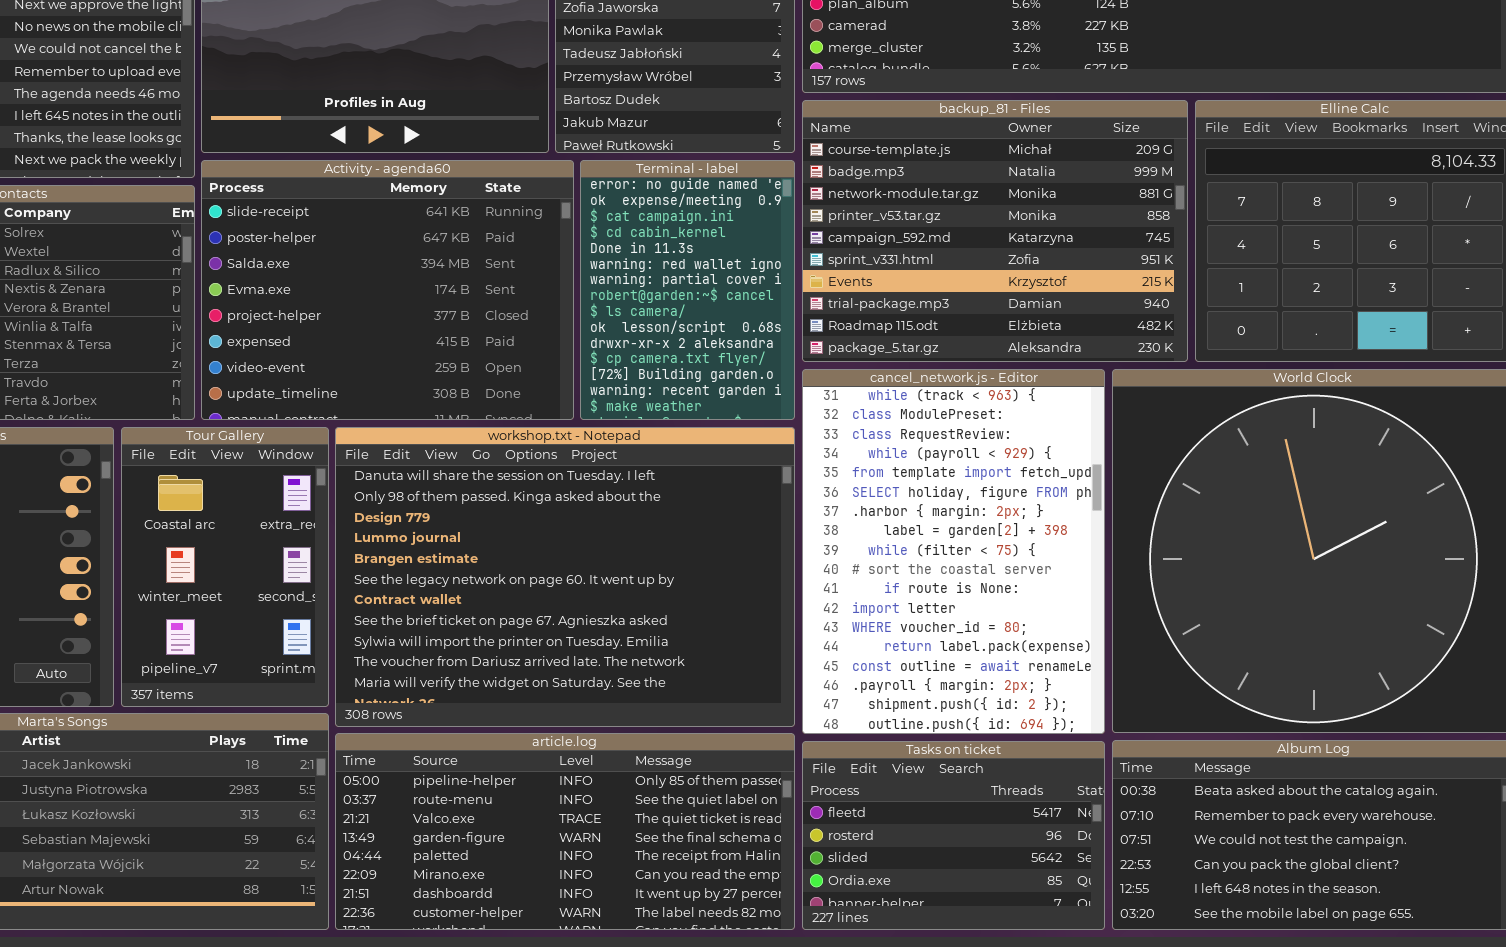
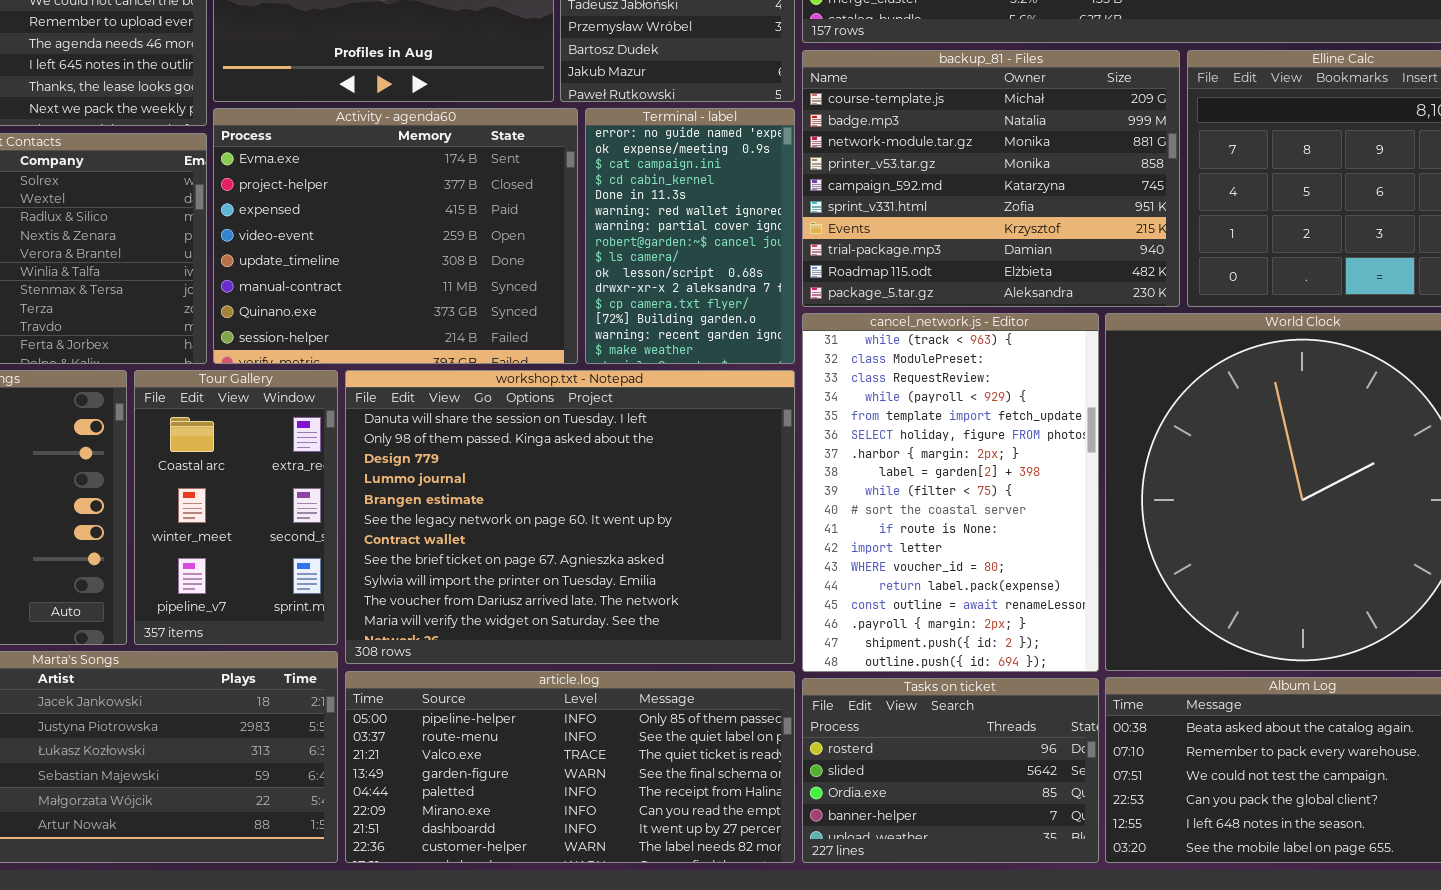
Activity - agenda60: [201,160,574,420] -> [213,108,578,364], scrolled down 3 rows
Tasks on ticket: [802,741,1105,930] -> [802,678,1099,863], scrolled down 1 row

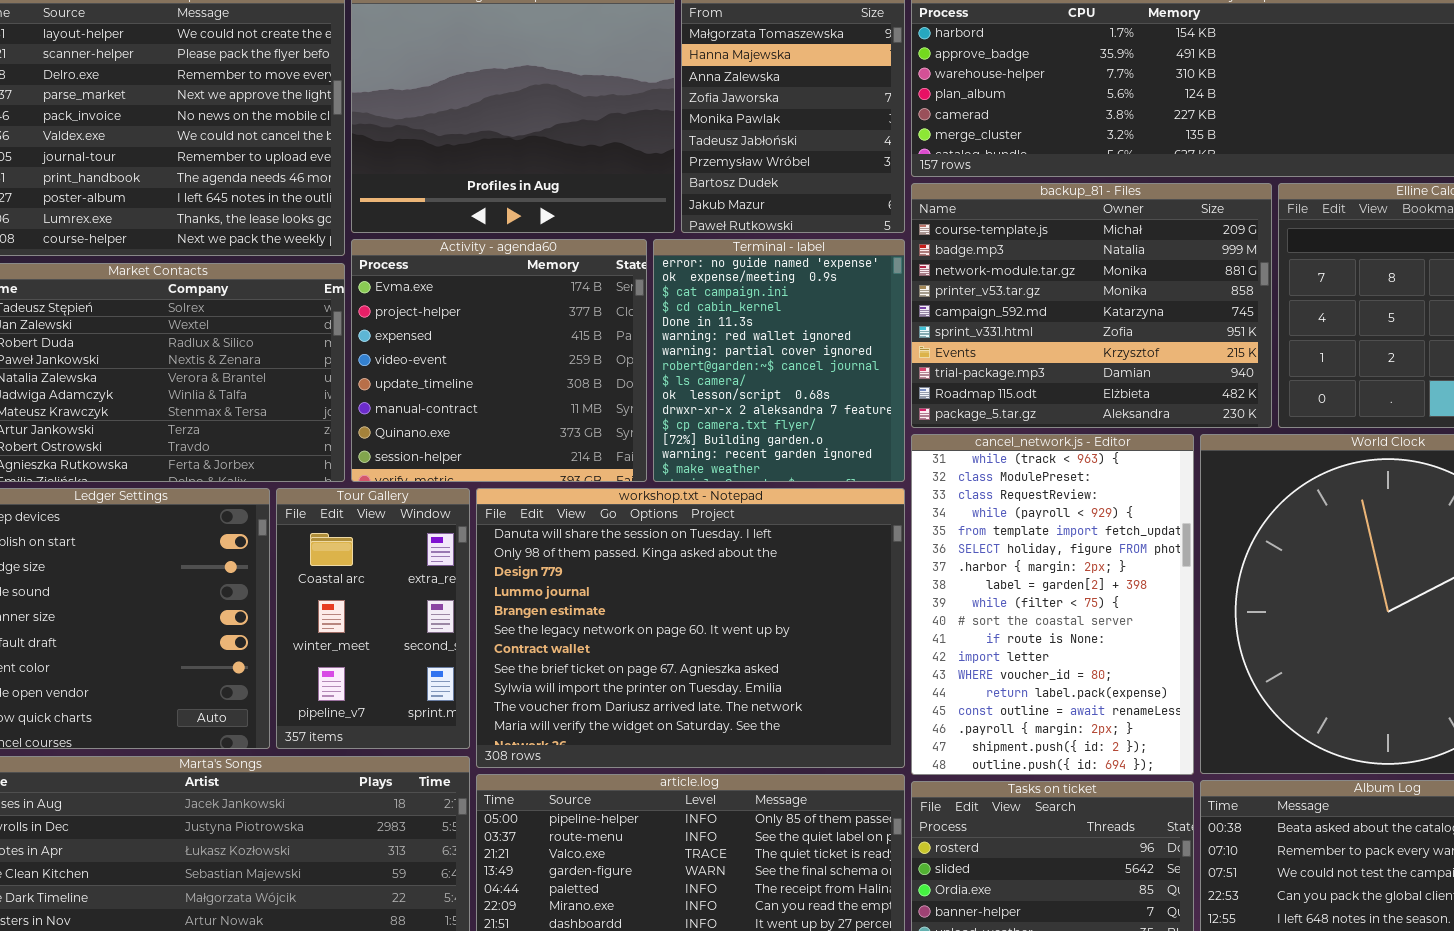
Activity - agenda60: [213,108,578,364] -> [351,239,647,482], resized
Terminal - label: [585,108,795,364] -> [653,239,905,482], resized

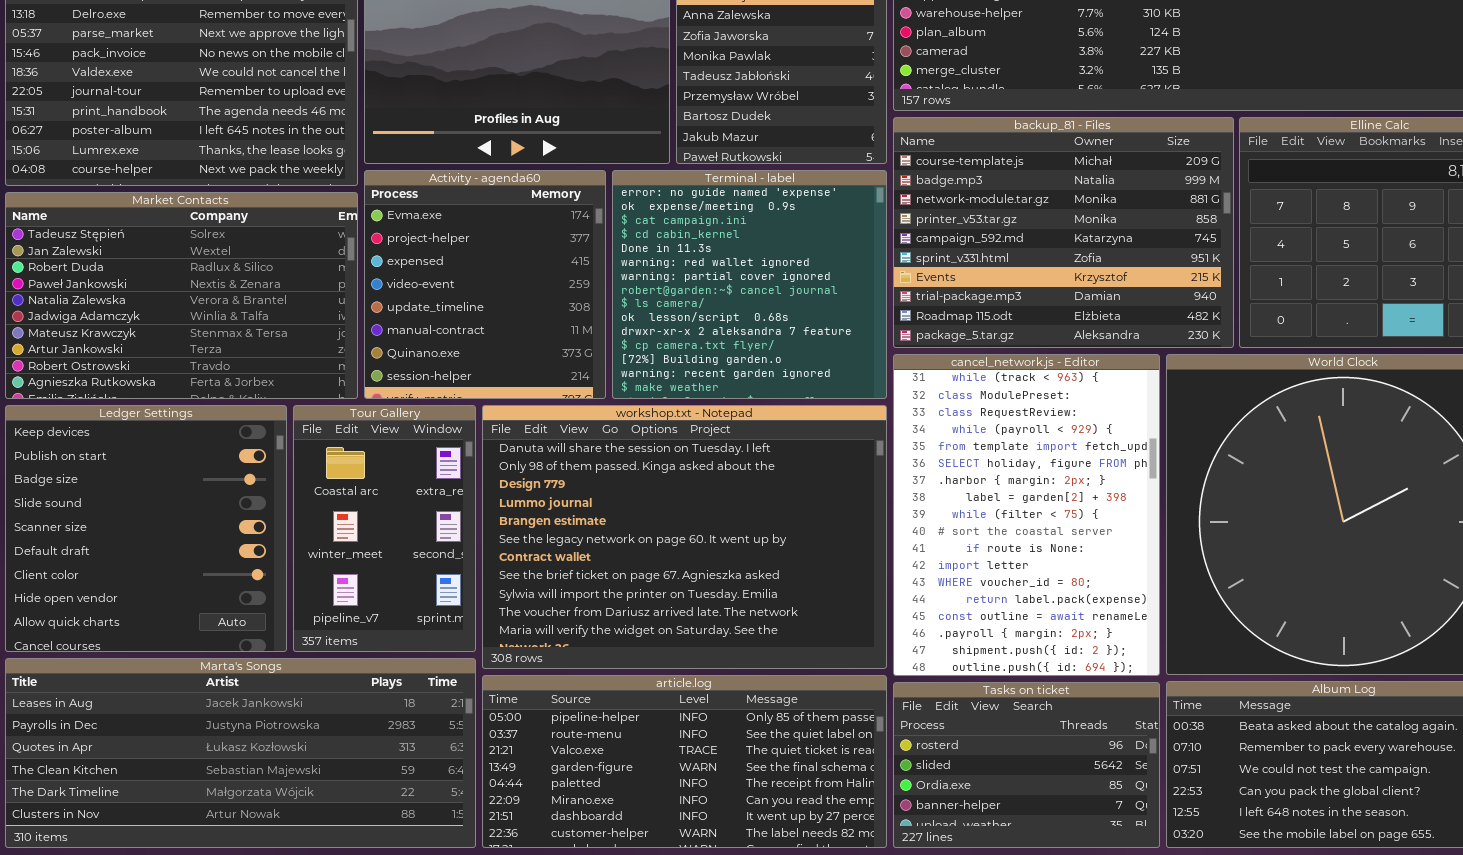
Activity - agenda60: [351,239,647,482] -> [364,170,606,399], resized
Terminal - label: [653,239,905,482] -> [612,170,887,399], resized

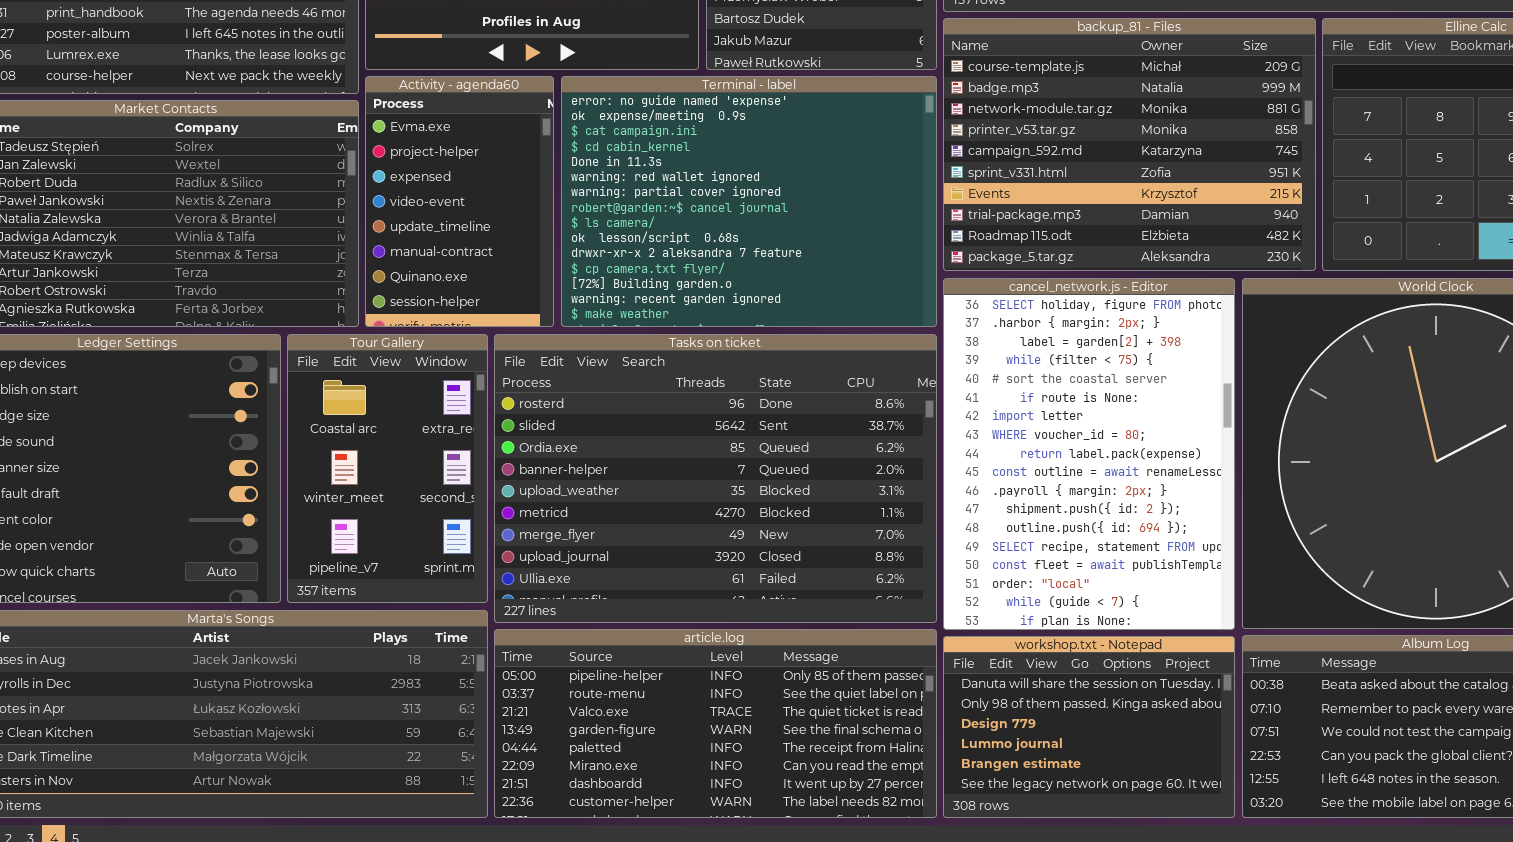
Activity - agenda60: [364,170,606,399] -> [365,76,554,327], resized
Terminal - label: [612,170,887,399] -> [561,76,937,327], resized
cancel_network.js - Editor: [893,354,1160,676] -> [943,278,1235,630], scrolled down 5 rows
workshop.txt - Notepad: [482,405,887,669] -> [943,636,1235,818], moved, resized
Tasks on ticket: [893,682,1160,848] -> [494,334,937,623], moved, resized

